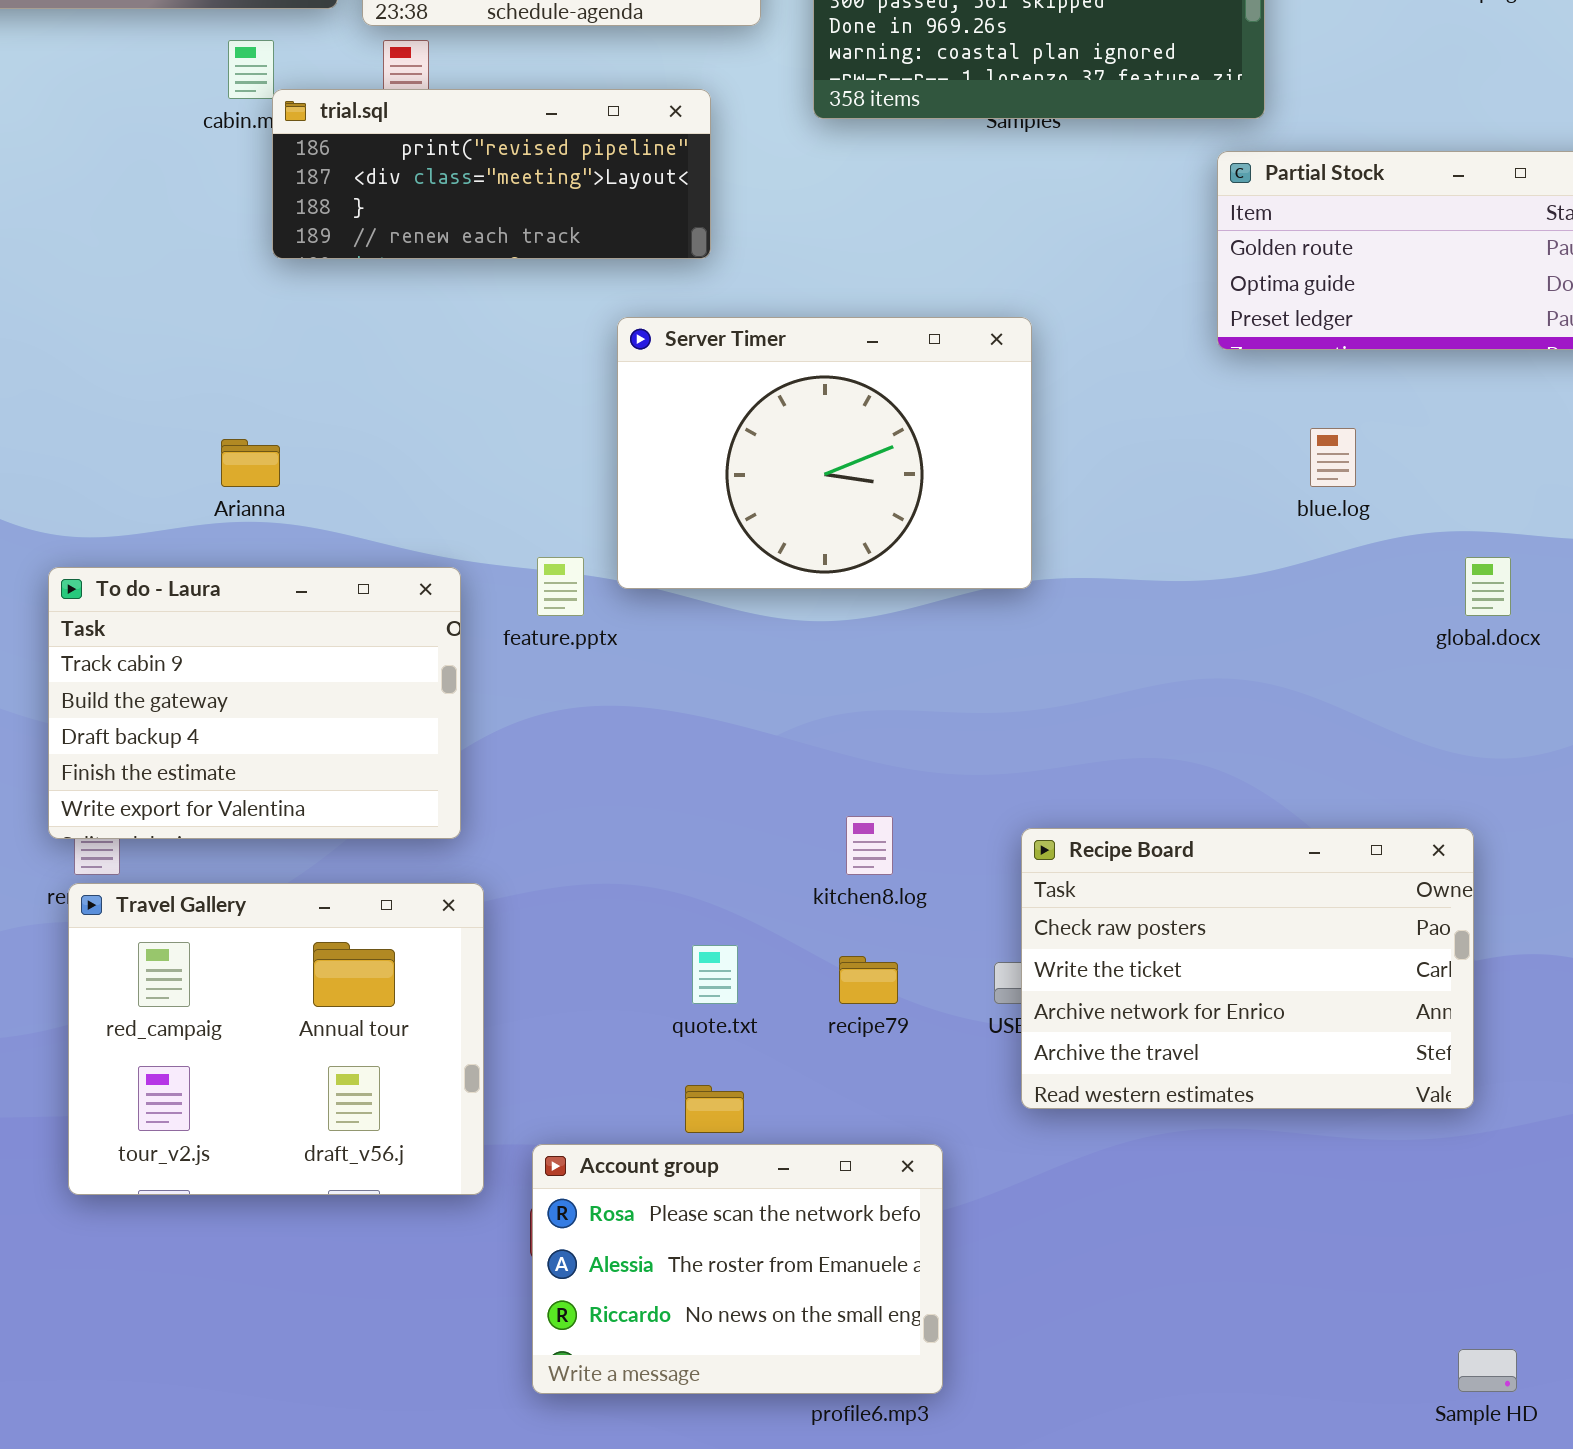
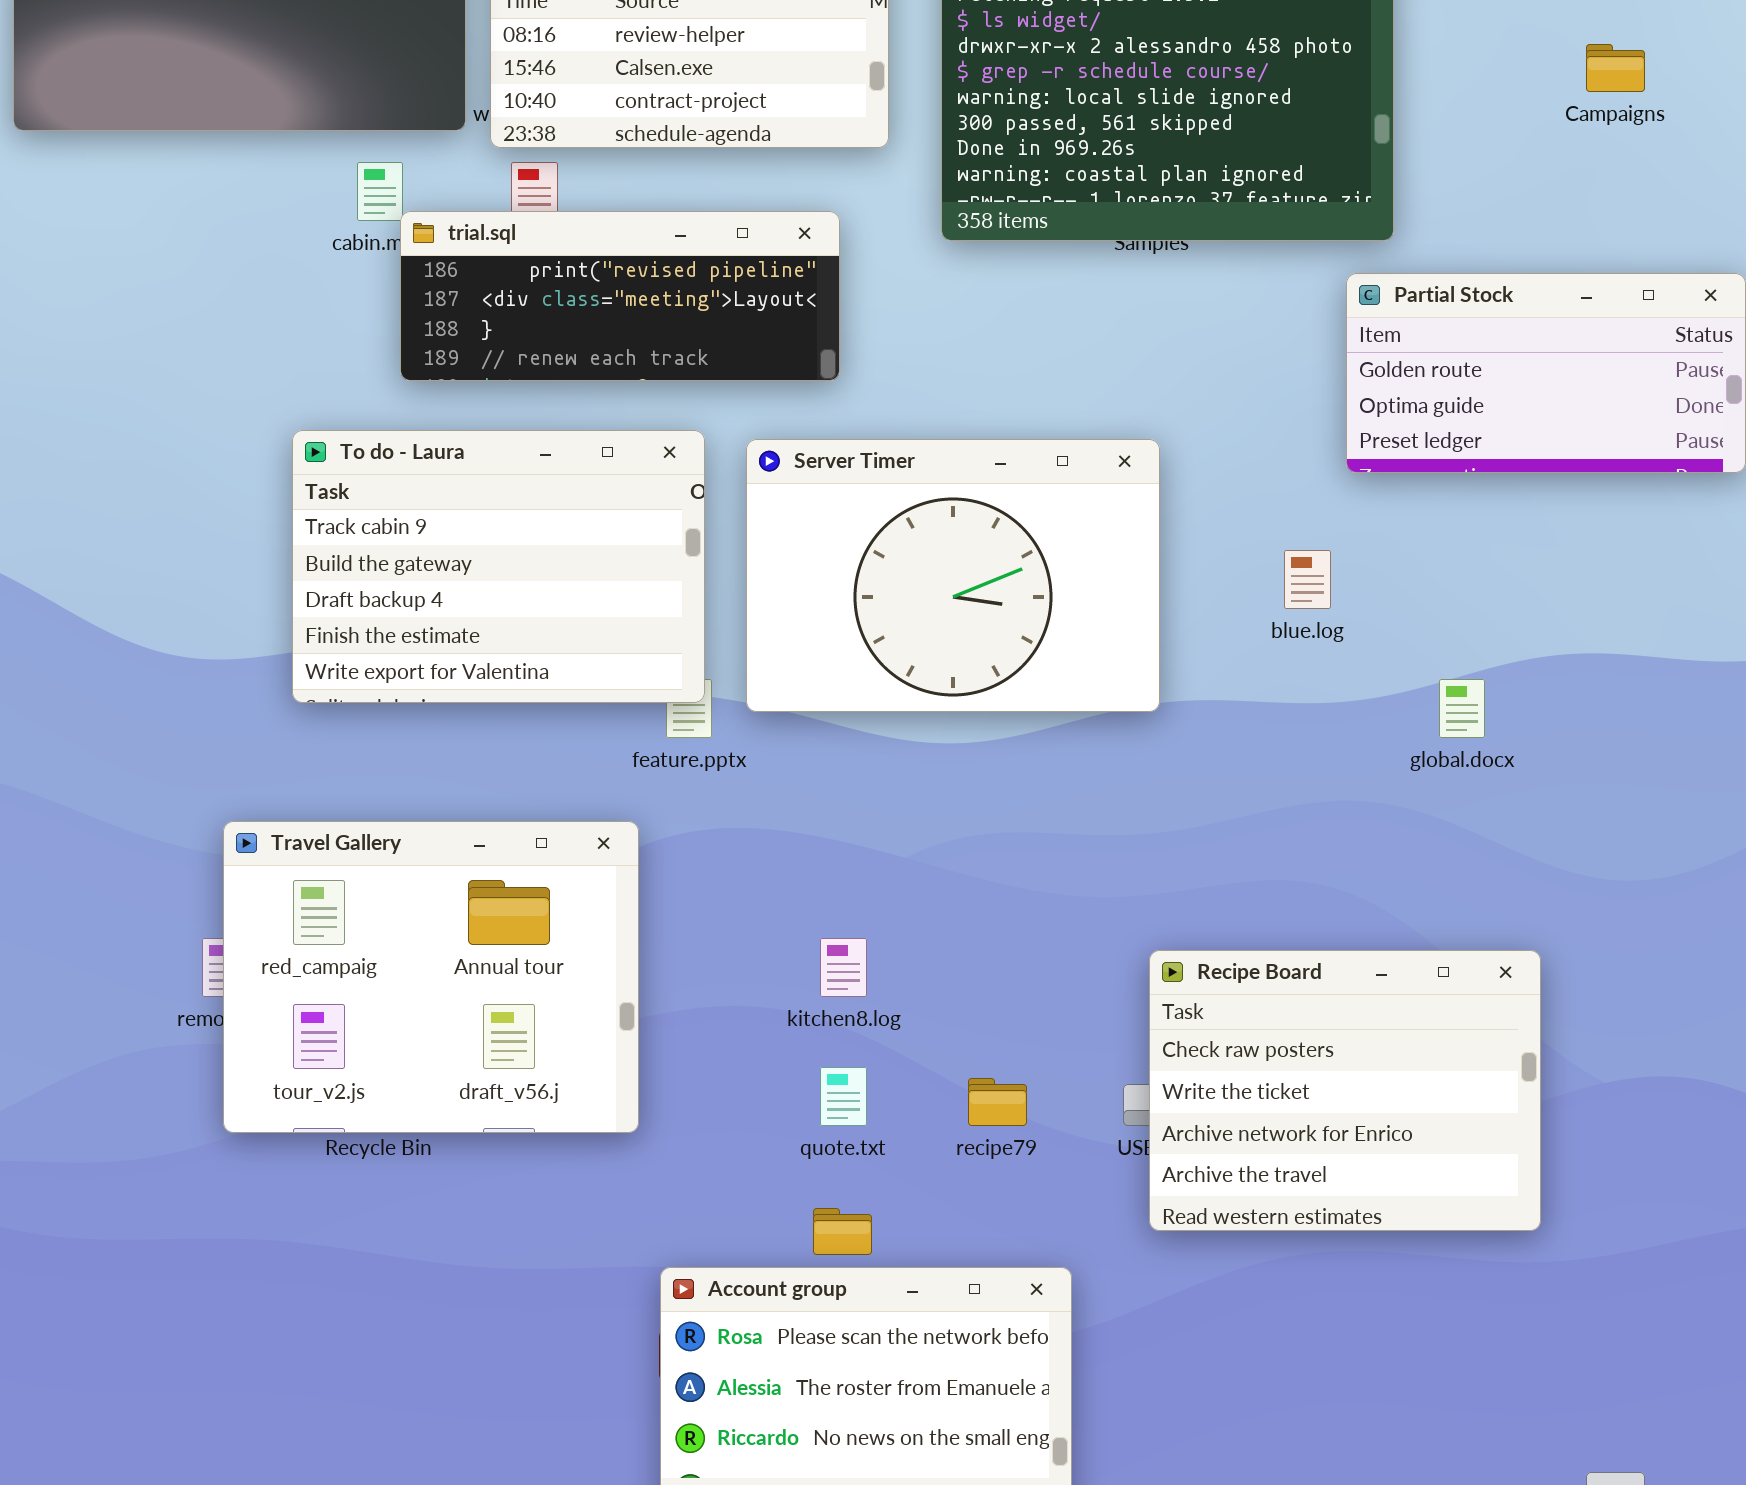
blue.log: [1310,428,1356,487] -> [1284,550,1331,609], moved
global.docx: [1465,557,1511,616] -> [1439,679,1485,738], moved
To do - Laura: [48,567,461,839] -> [292,430,705,703], moved
kitchen8.log: [846,816,893,875] -> [820,938,867,997], moved
Recipe Board: [1021,828,1474,1109] -> [1149,950,1541,1231], resized
Travel Gallery: [68,883,484,1195] -> [223,821,639,1133], moved

